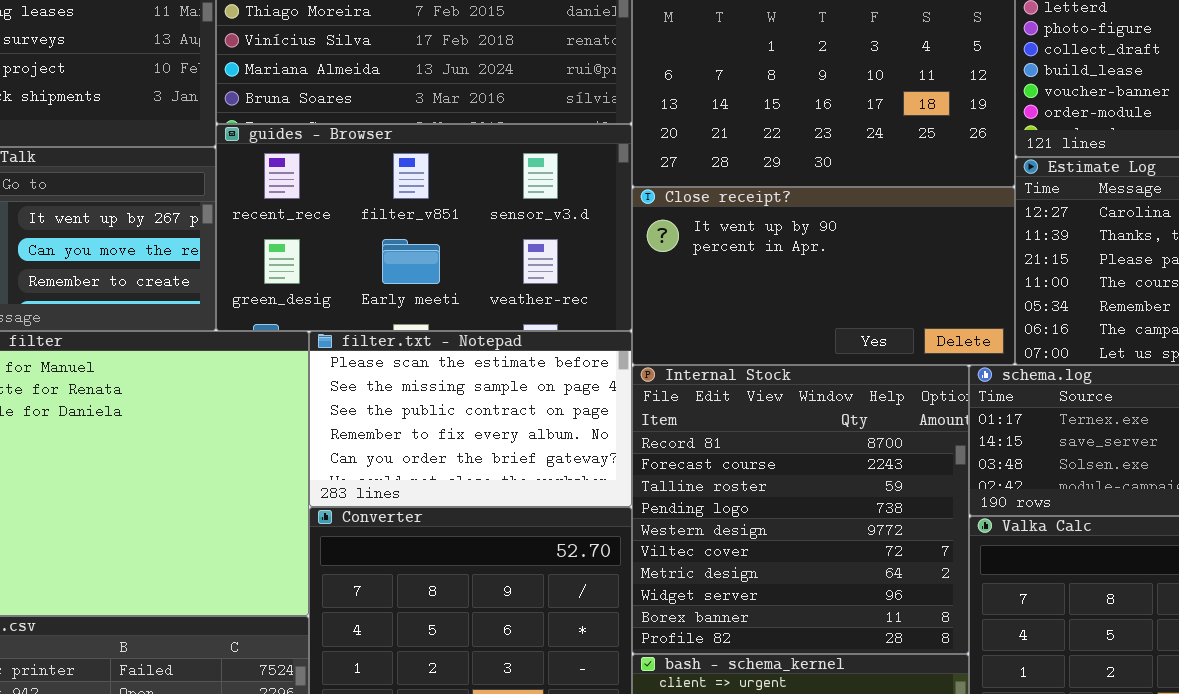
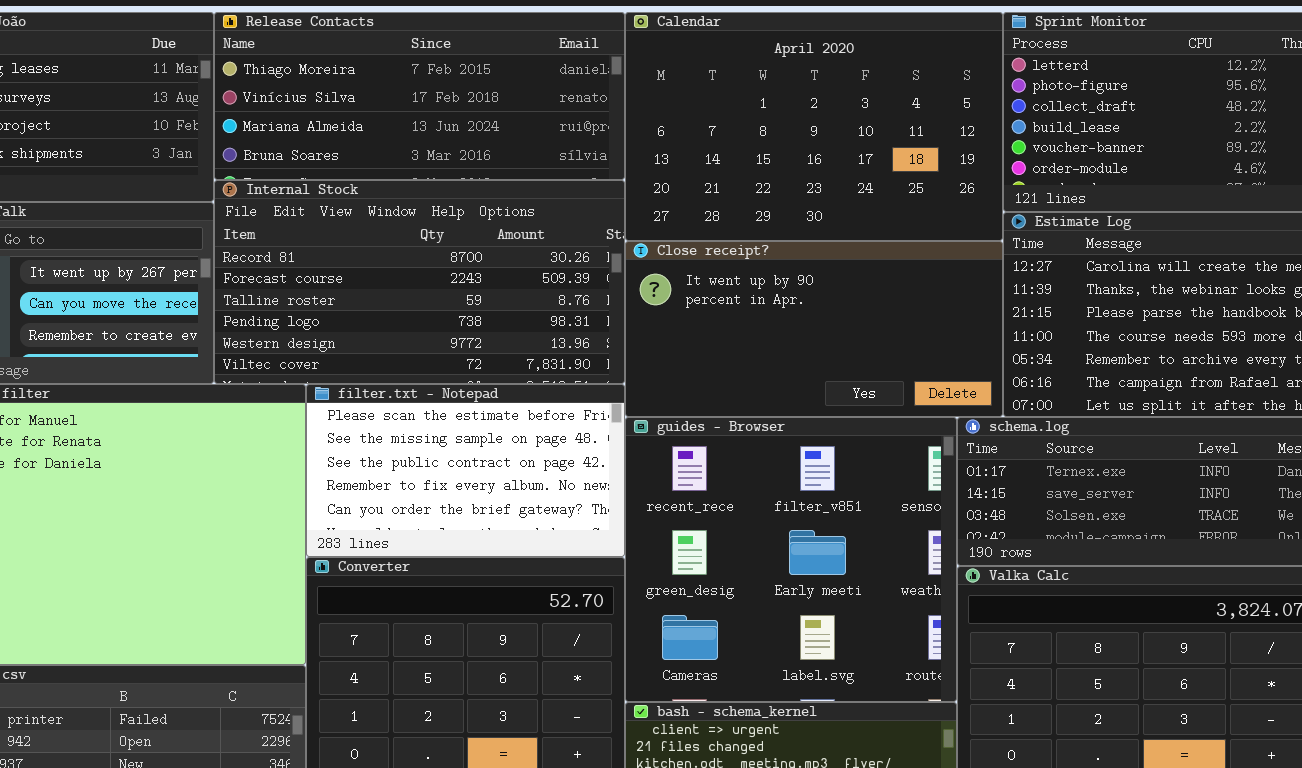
guides - Browser: [216,124,632,331] -> [625,417,957,702], moved, resized
Internal Stock: [632,365,969,654] -> [214,180,625,384], moved, resized

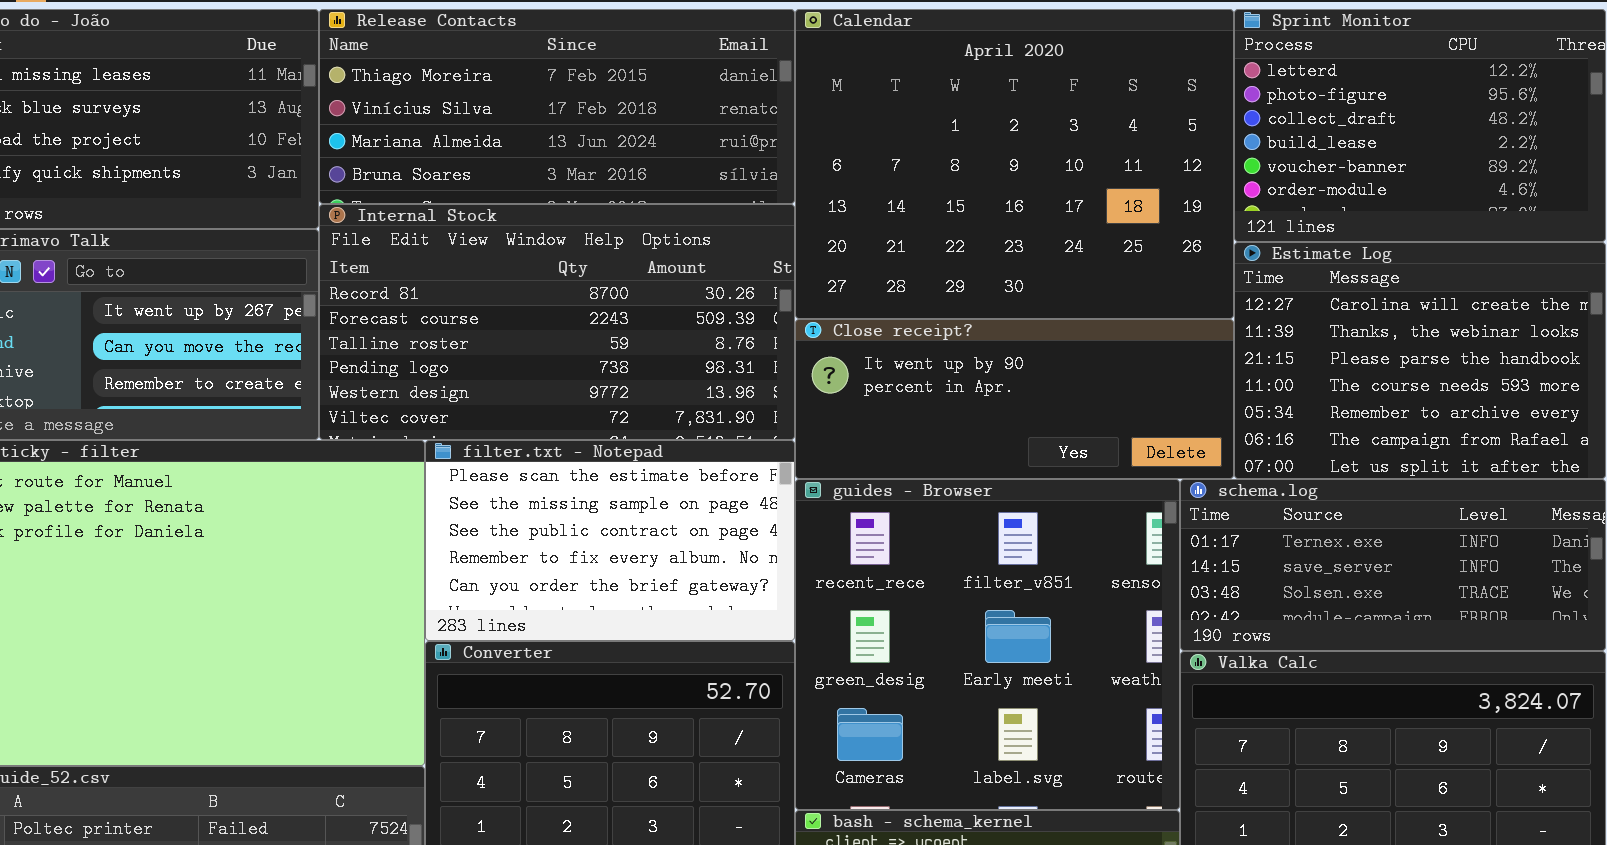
Calendar: [625,12,1003,241] -> [795,9,1234,319], resized
Close receipt?: [625,241,1003,417] -> [795,319,1234,479], resized

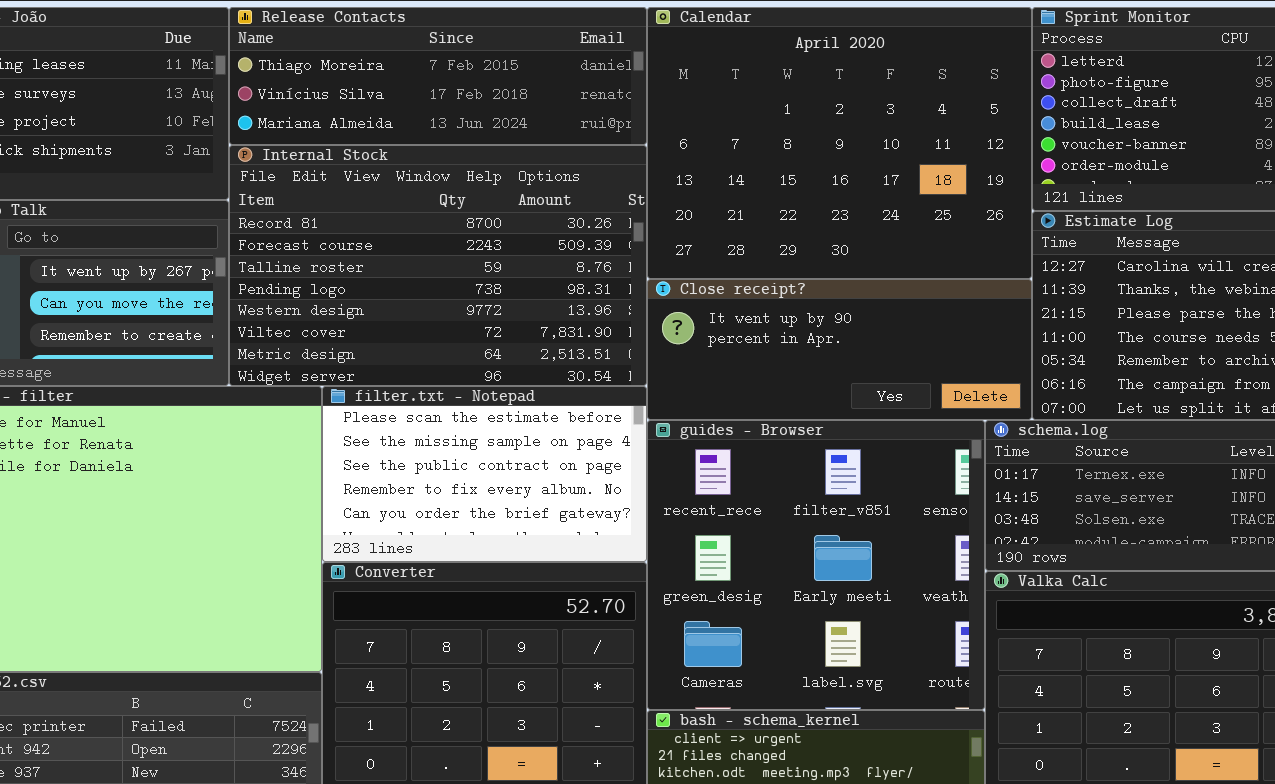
Release Contacts: [319,9,795,204] -> [229,7,647,145], resized
Internal Stock: [319,204,795,440] -> [229,145,647,386], resized

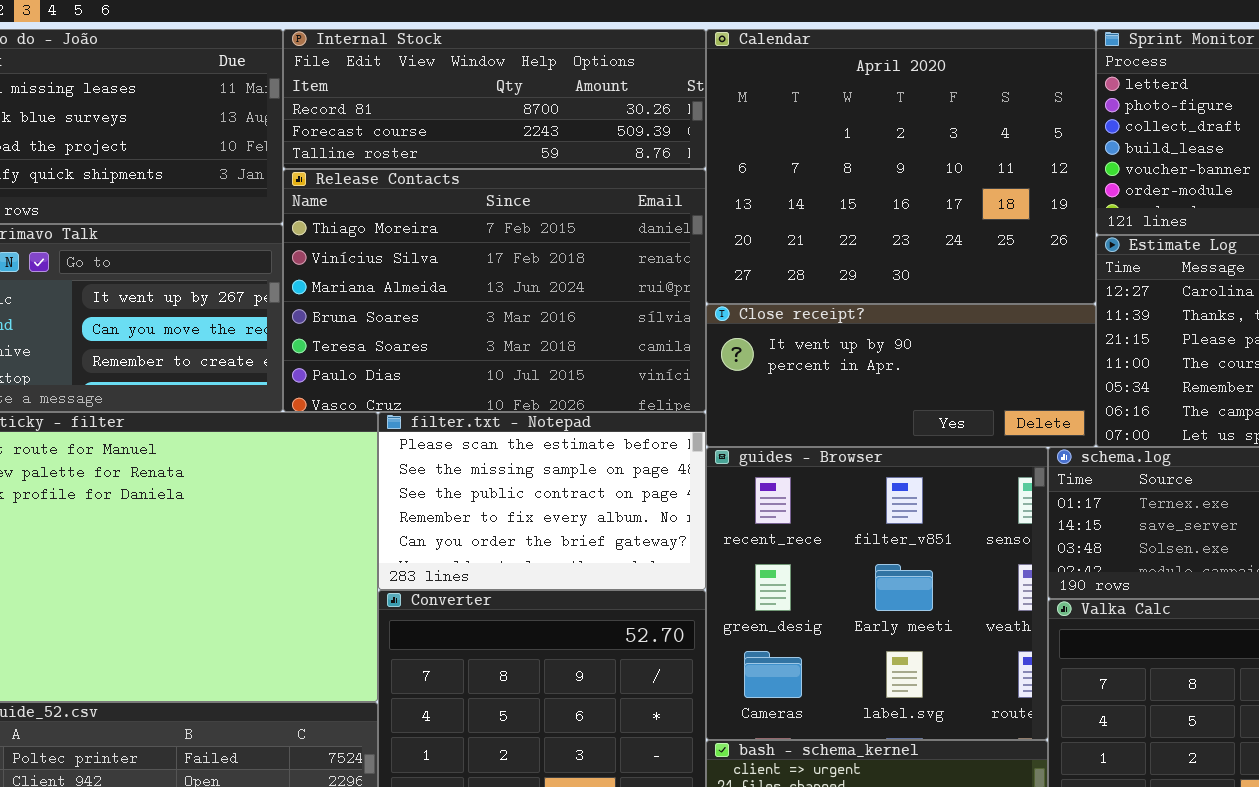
Release Contacts: [229,7,647,145] -> [283,169,706,412], moved, resized
Internal Stock: [229,145,647,386] -> [283,29,706,169], moved, resized

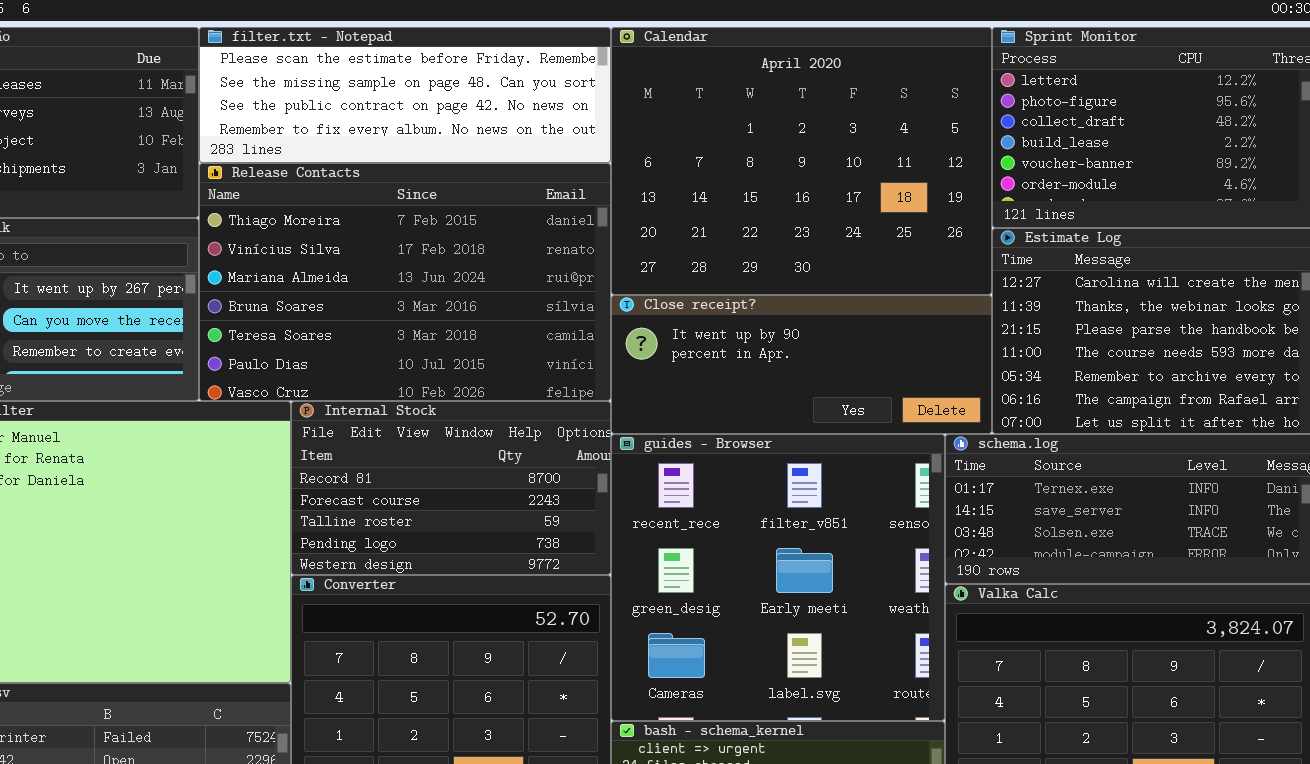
Internal Stock: [283,29,706,169] -> [291,401,611,575], moved, resized
filter.txt - Notepad: [378,412,706,590] -> [199,27,611,163], moved, resized

